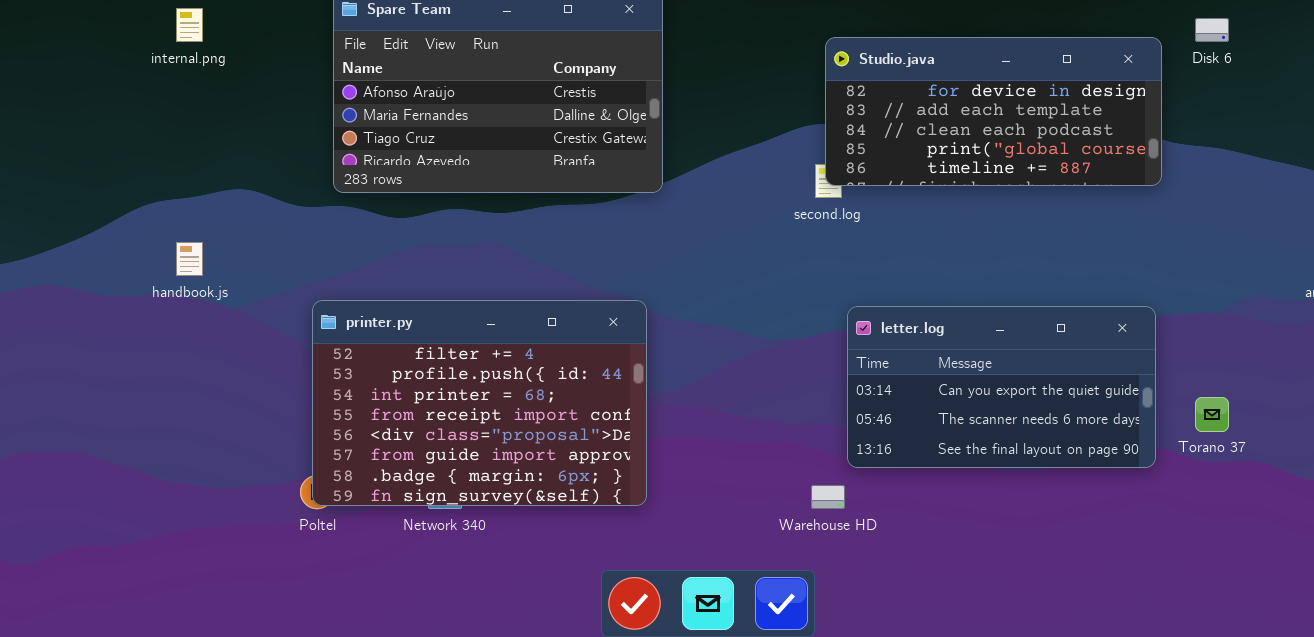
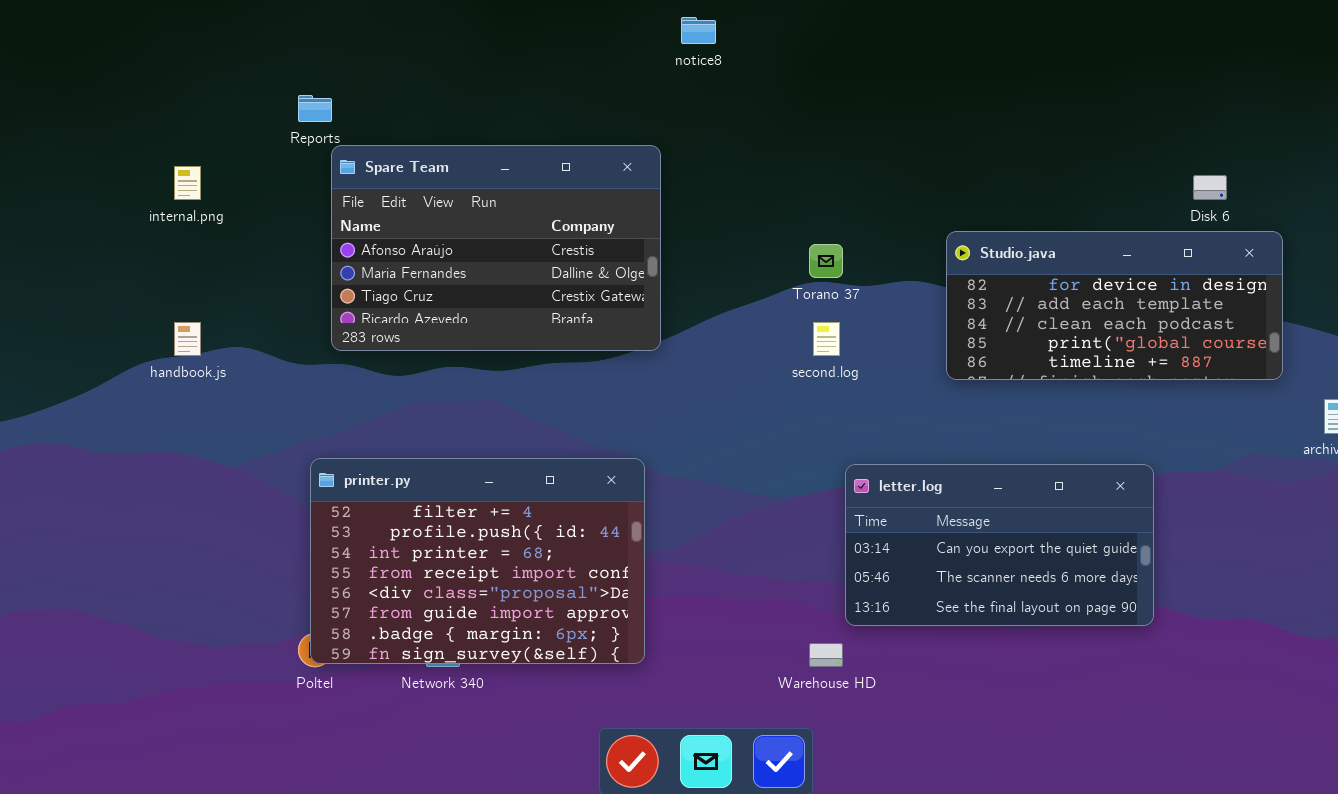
Studio.java: [825,37,1162,186] -> [946,231,1283,380], moved
handbook.js: [176,242,203,276] -> [174,322,201,356], moved
Torano 37: [1195,397,1229,432] -> [809,244,843,278], moved

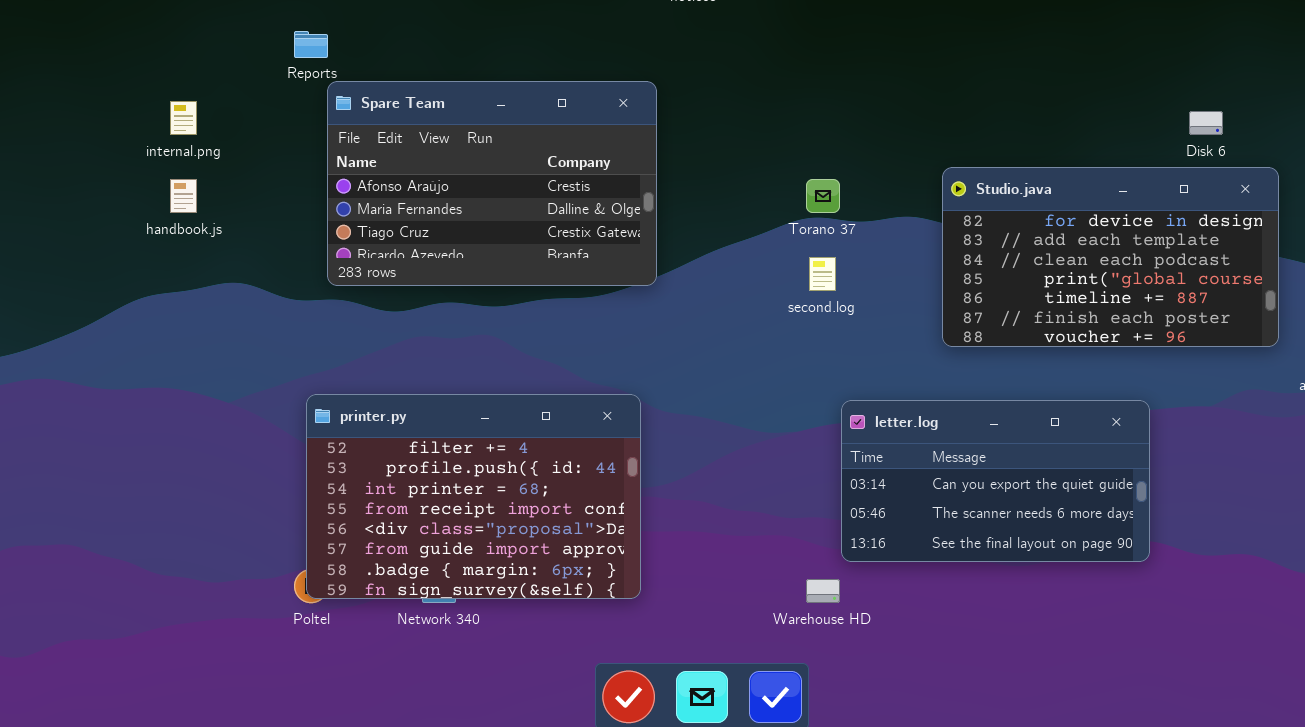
Studio.java: [946,231,1283,380] -> [942,167,1279,347], resized
handbook.js: [174,322,201,356] -> [170,179,197,213], moved

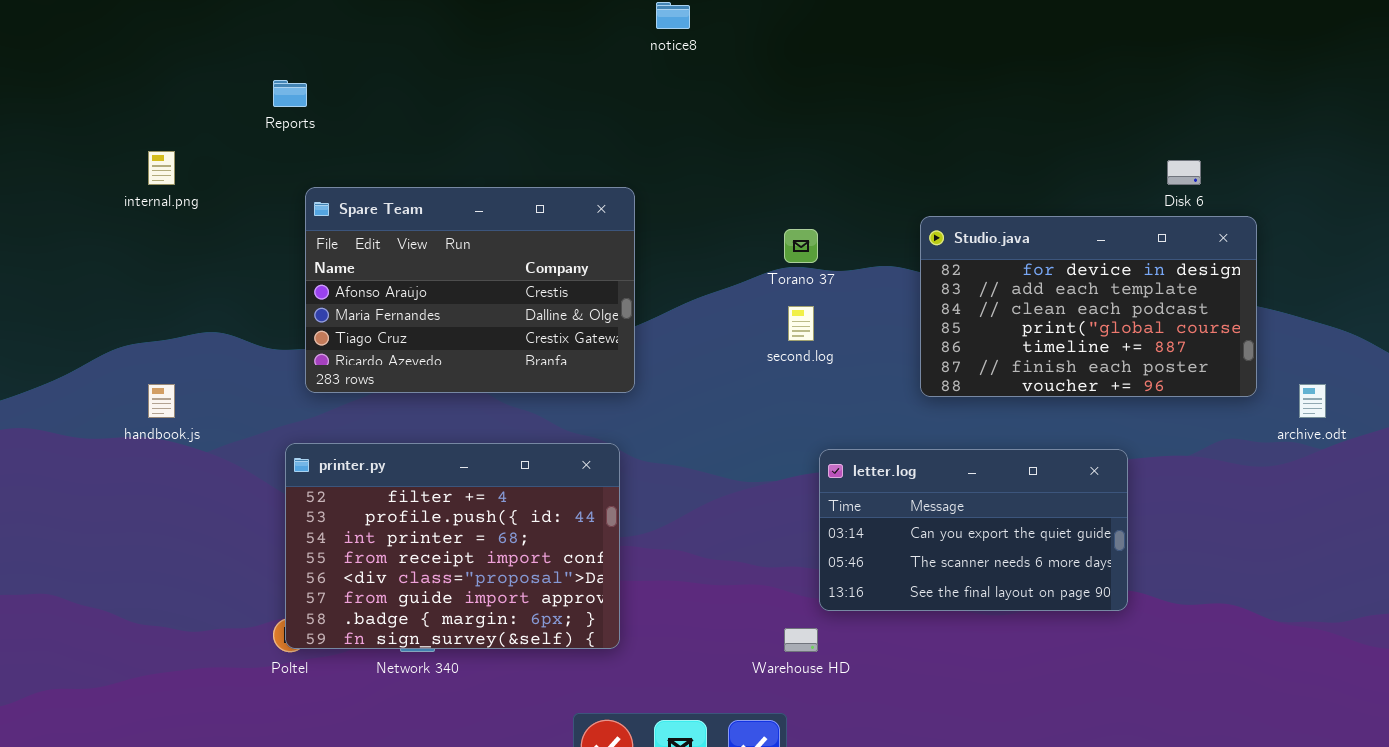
Spare Team: [327,81,657,286] -> [305,187,635,393], moved
handbook.js: [170,179,197,213] -> [148,384,175,418], moved

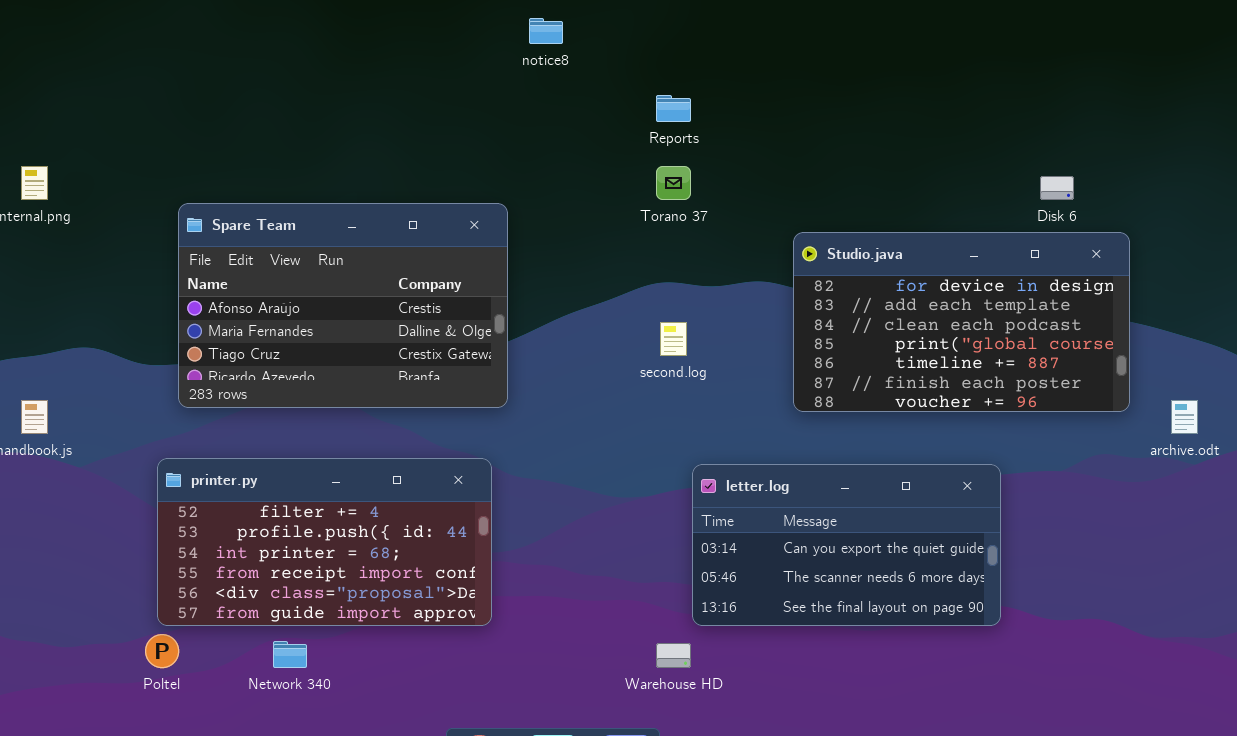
Reports: [273,80,307,107] -> [656,95,691,122], moved
Torano 37: [784,229,818,263] -> [656,166,691,200], moved
printer.py: [285,443,620,649] -> [157,458,492,626], resized

